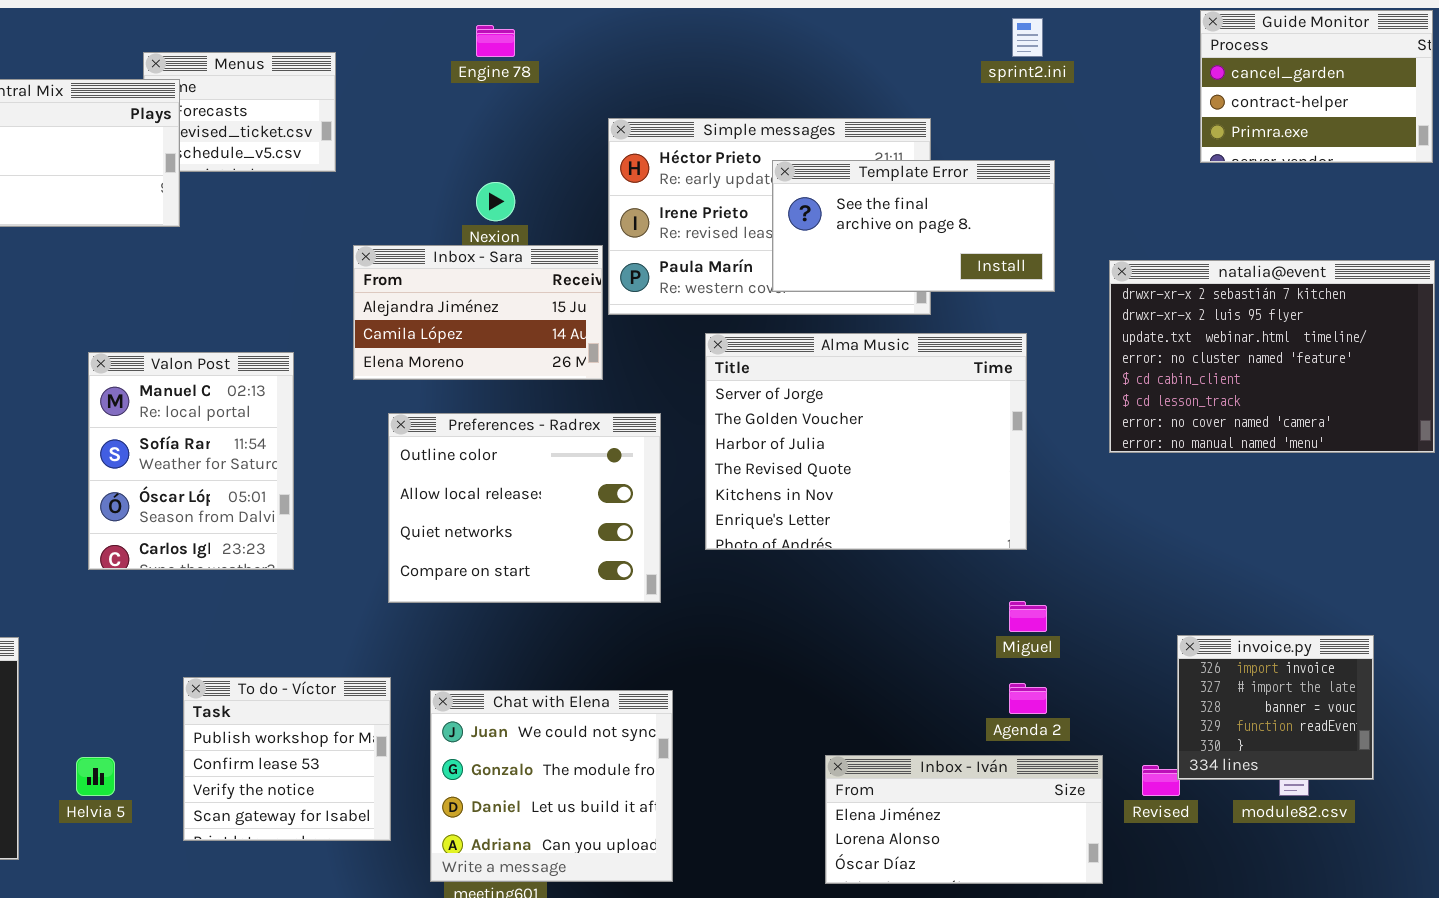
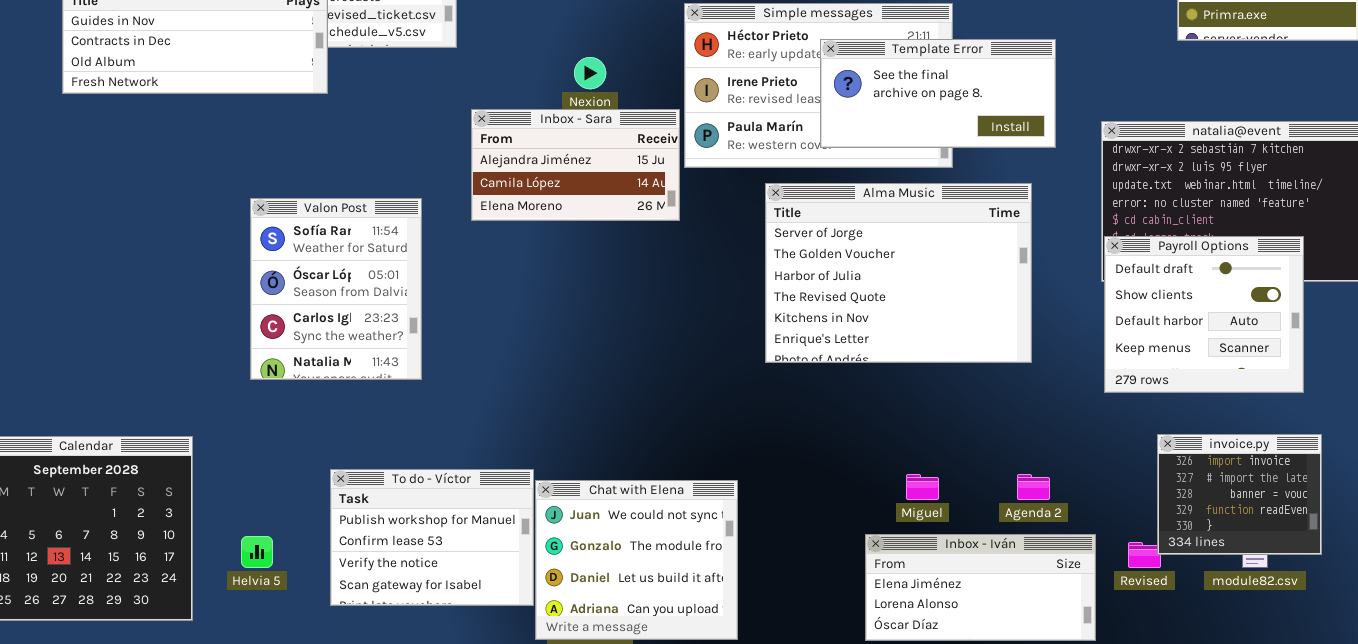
Valon Post: [88,352,294,570] -> [250,198,422,380], scrolled down 1 row
Payroll Options: none -> [1104,236,1304,393], opened
Preferences - Radrex: [388,413,661,603] -> none, closed
Miguel: [1009,601,1047,632] -> [906,474,939,500], moved
To do - Víctor: [183,677,391,841] -> [330,469,534,606], resized

